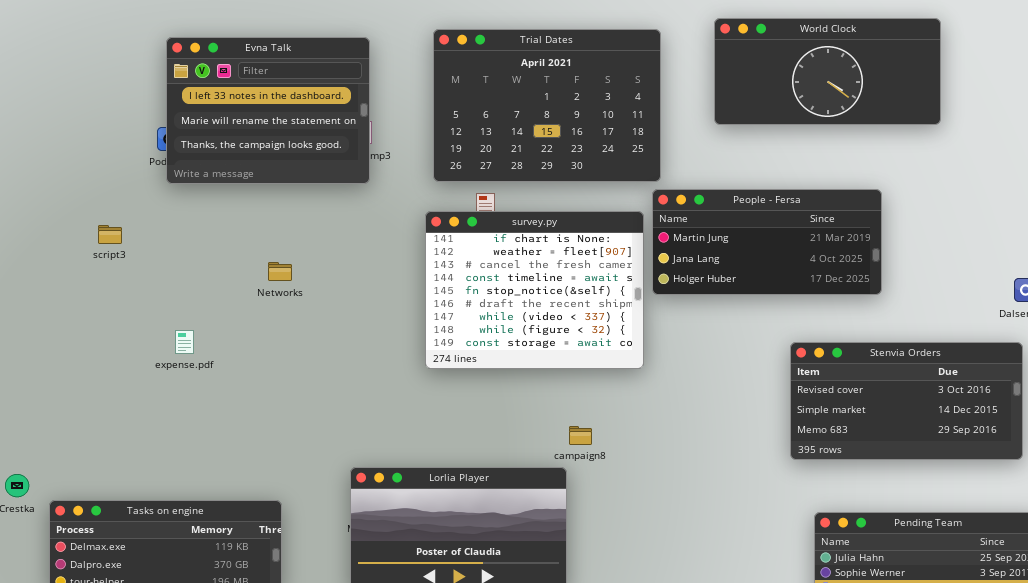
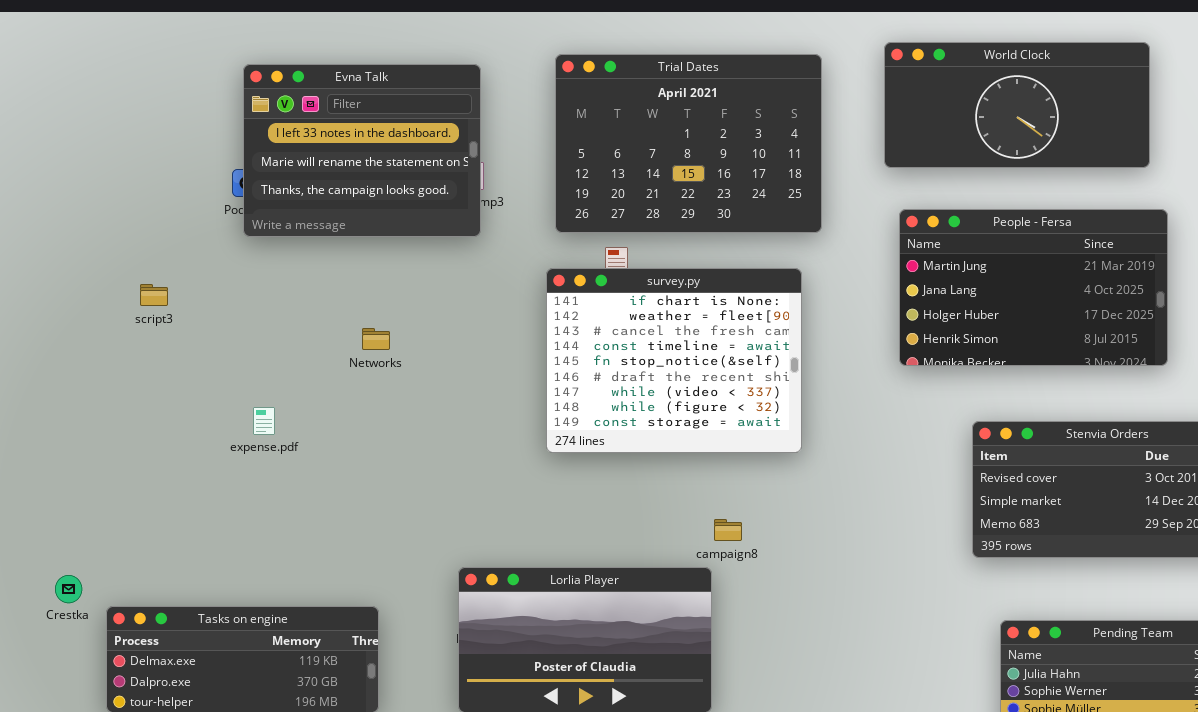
People - Fersa: [652,189,882,295] -> [899,209,1168,366], moved, resized
script3: [98,225,122,244] -> [140,284,168,306], moved

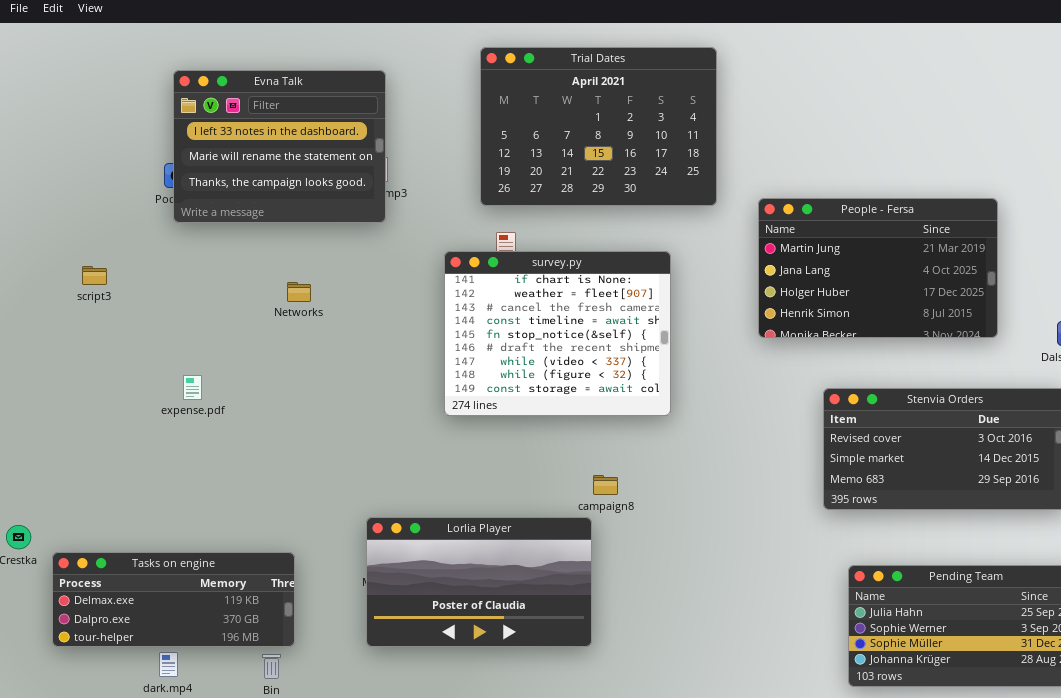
World Clock: [884,42,1150,168] -> none, closed
Trial Dates: [555,54,822,233] -> [480,47,717,206], moved
Networks: [362,328,390,350] -> [287,282,311,302], moved

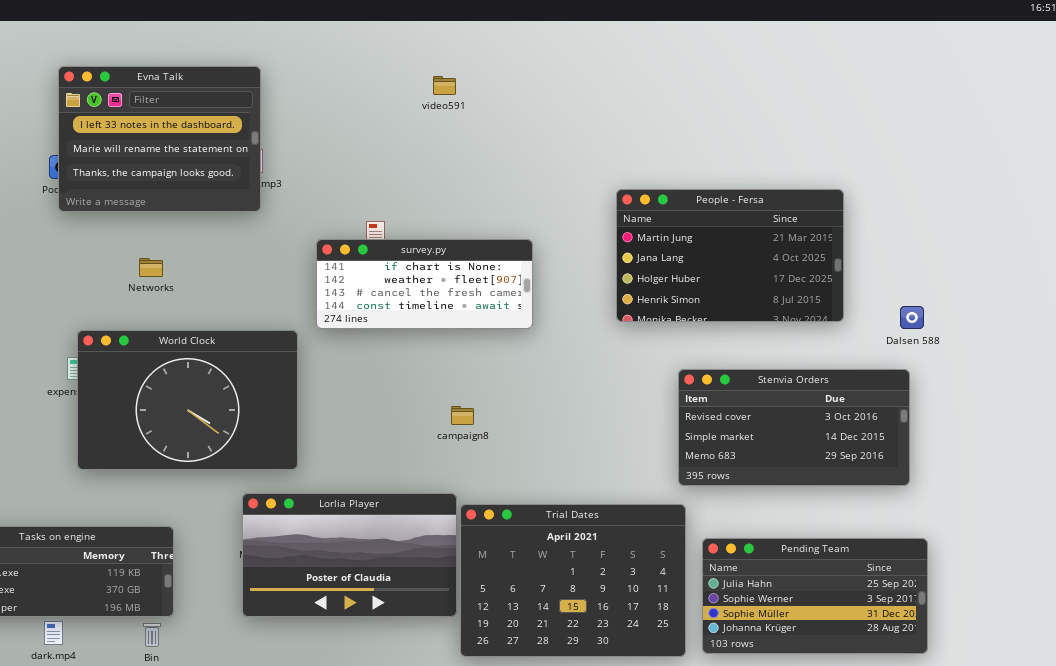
Trial Dates: [480,47,717,206] -> [460,504,686,657], moved
survey.py: [444,251,671,416] -> [316,239,533,329], resized
Networks: [287,282,311,302] -> [139,258,163,277], moved
World Clock: none -> [77,330,298,470], opened
campaign8: [593,475,618,495] -> [451,406,474,425], moved

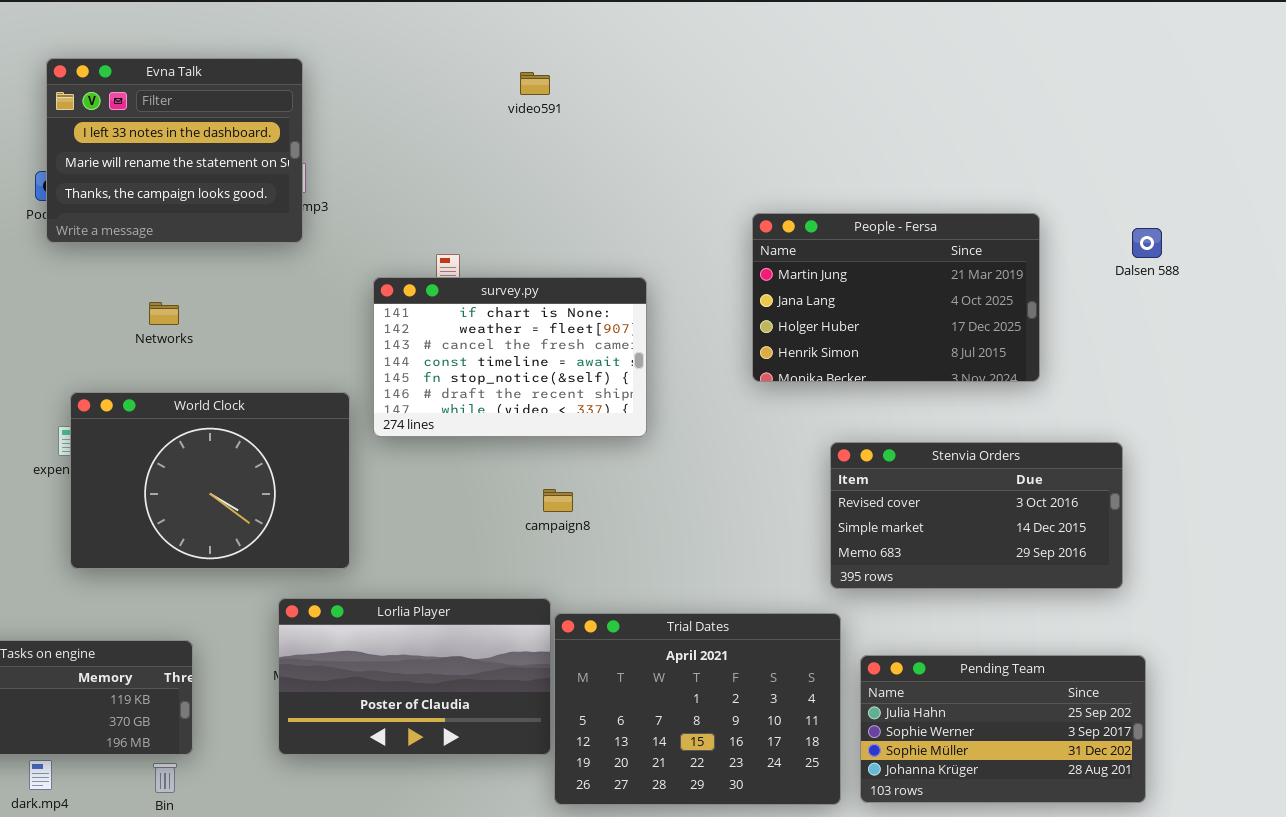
survey.py: [316,239,533,329] -> [373,277,647,437], resized
Dalsen 588: [900,306,924,329] -> [1132,228,1162,258], moved

